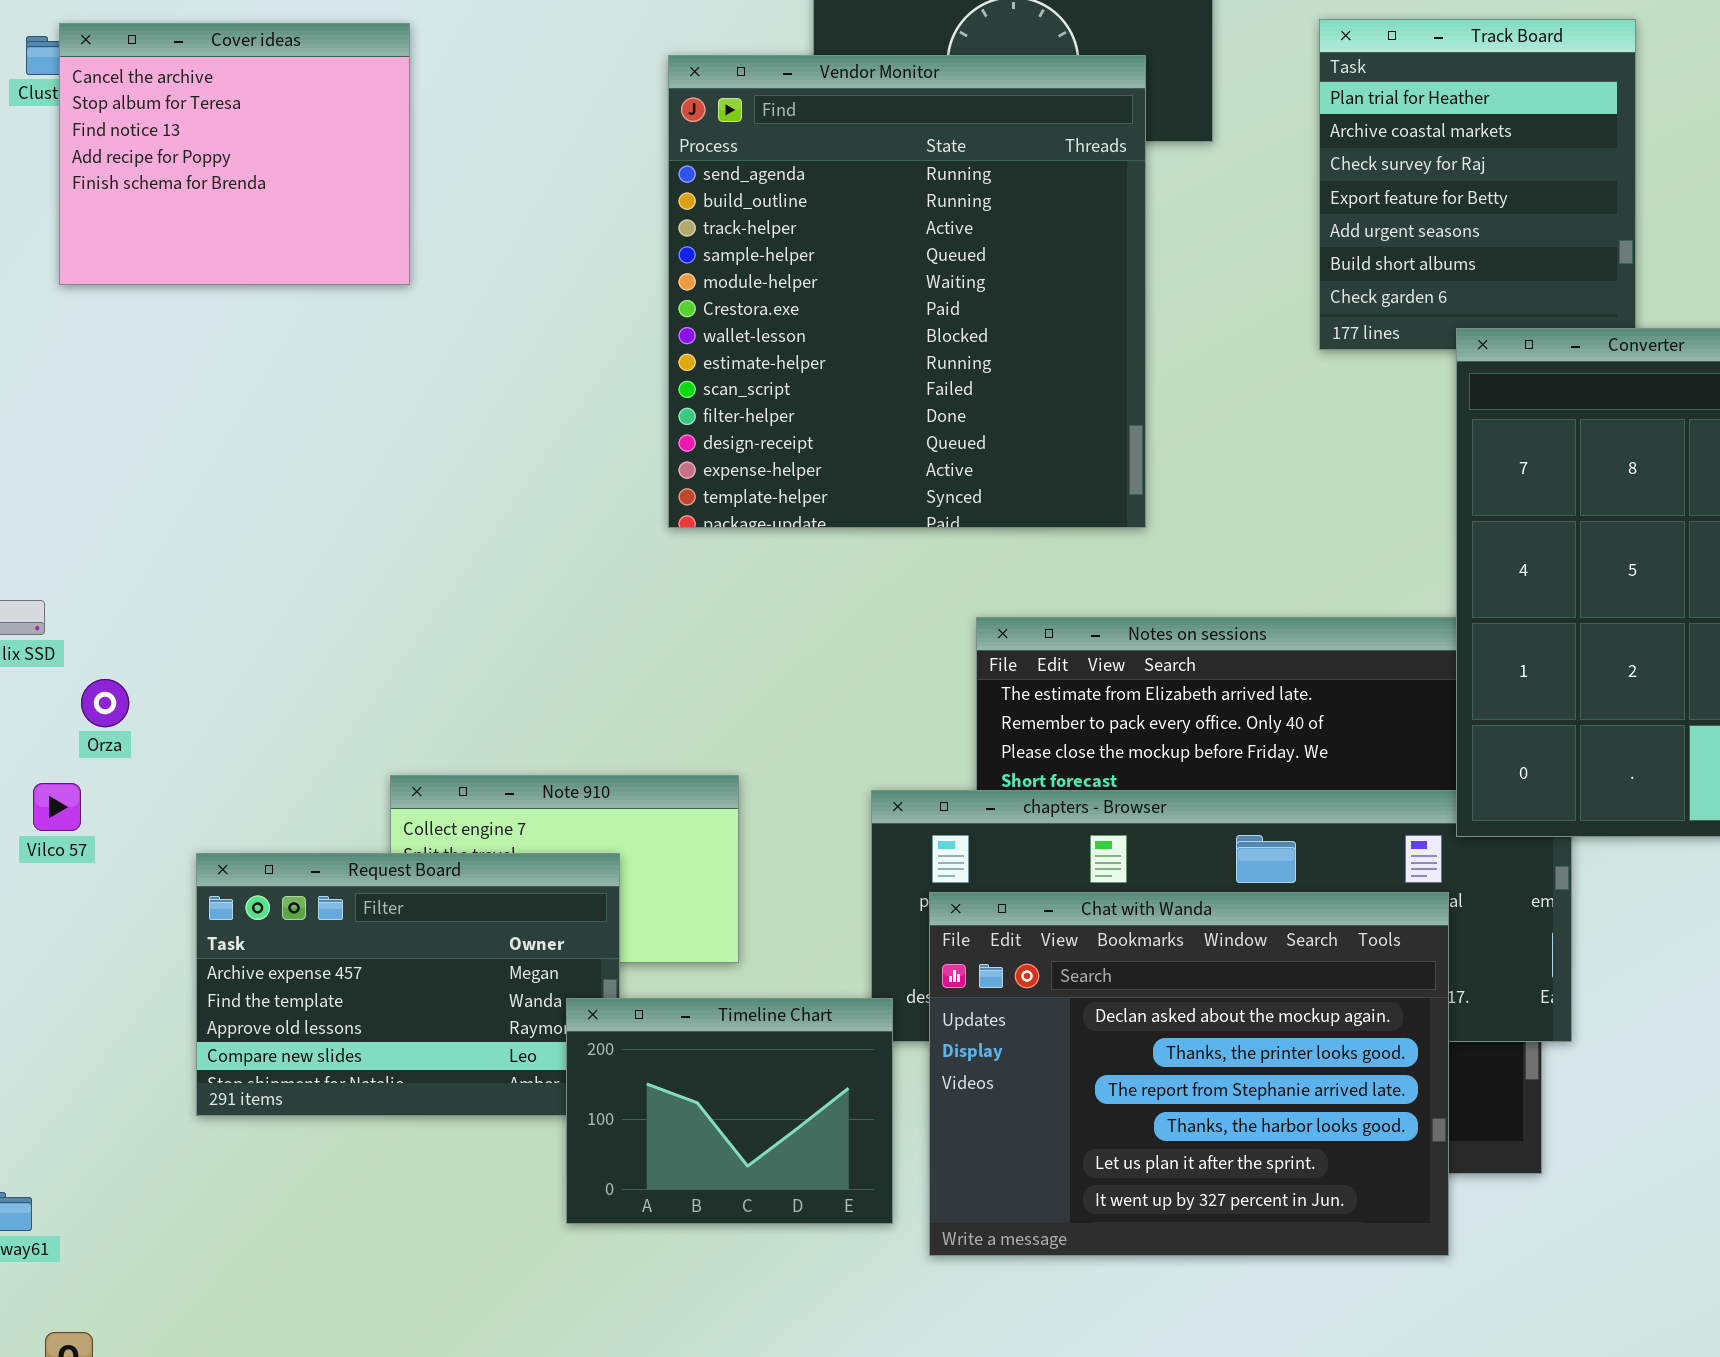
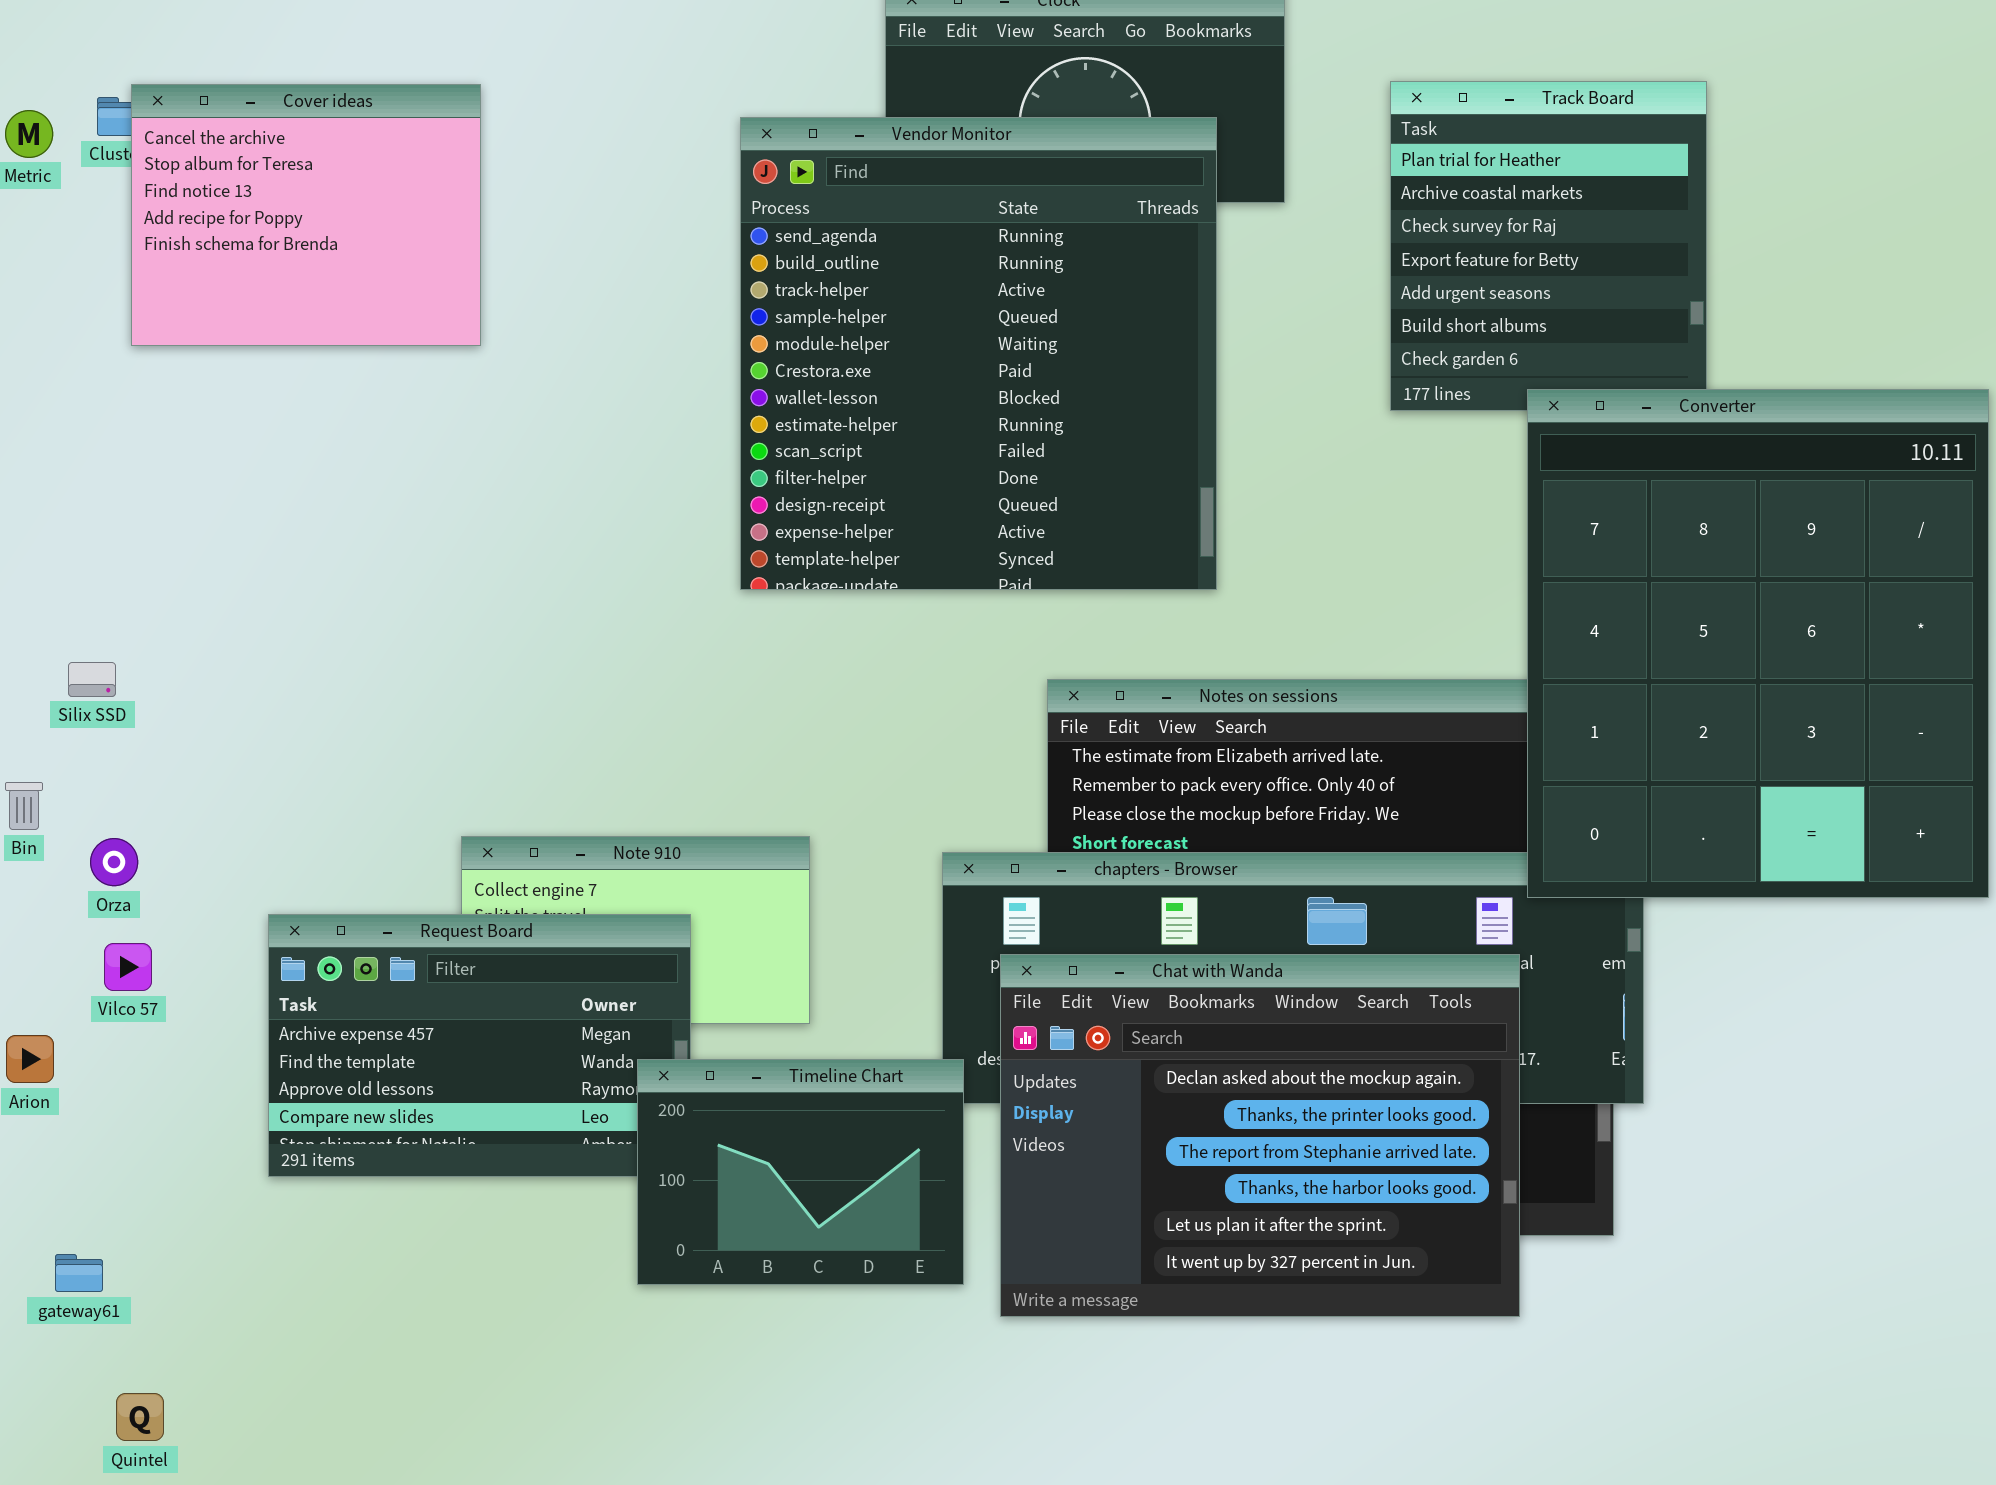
Orza: [81,679,129,727] -> [90,838,138,886], moved
Vilco 57: [33,783,81,831] -> [104,943,152,991], moved

